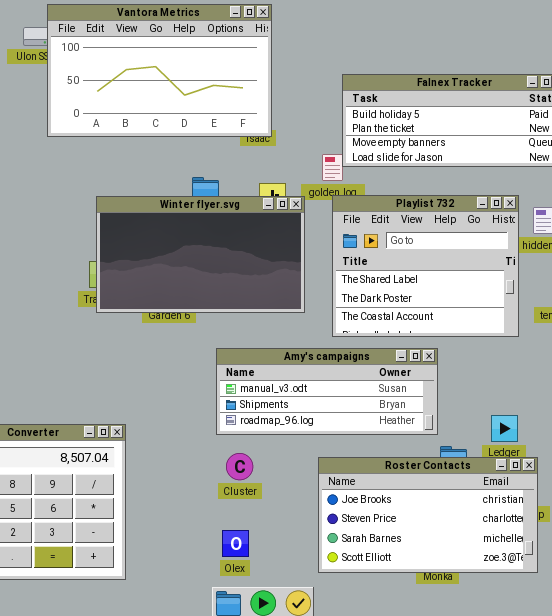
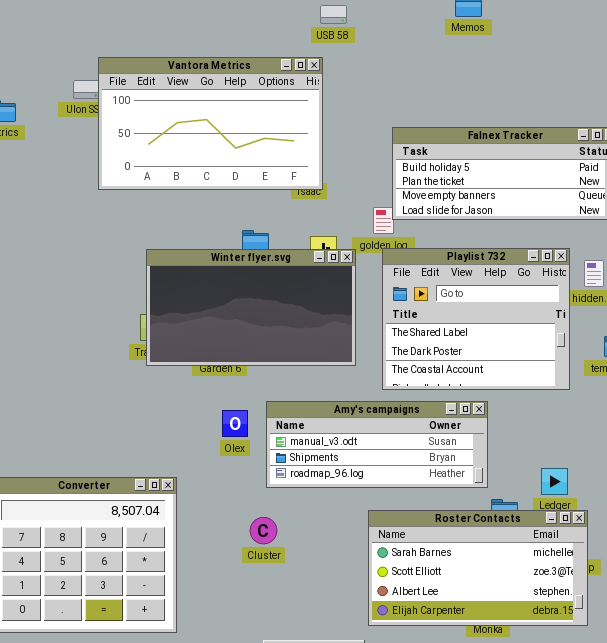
Cluster: [226,453,253,480] -> [250,517,277,544], moved
Roster Contacts: [318,457,538,573] -> [368,510,588,626], scrolled down 2 rows
Olex: [222,530,249,557] -> [222,410,248,437], moved

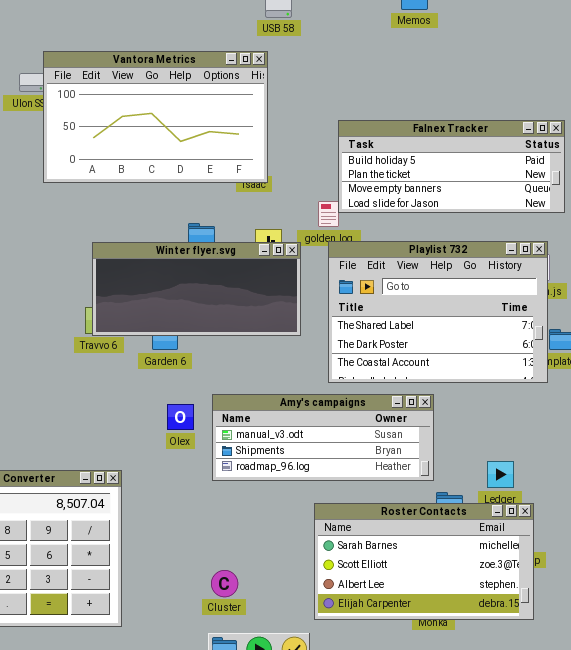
Playlist 732: [382,248,570,390] -> [328,241,548,383], resized
Winter flyer.svg: [146,249,356,366] -> [92,242,301,336], resized
Cluster: [250,517,277,544] -> [211,570,238,597], moved

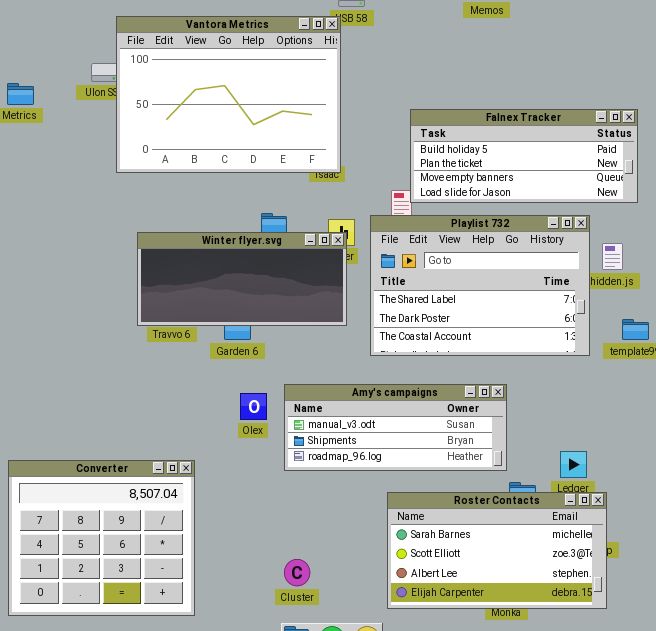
Vantora Metrics: [43,51,268,183] -> [116,16,341,173], resized
Playlist 732: [328,241,548,383] -> [370,215,590,356], moved
Winter flyer.svg: [92,242,301,336] -> [137,232,347,326], moved

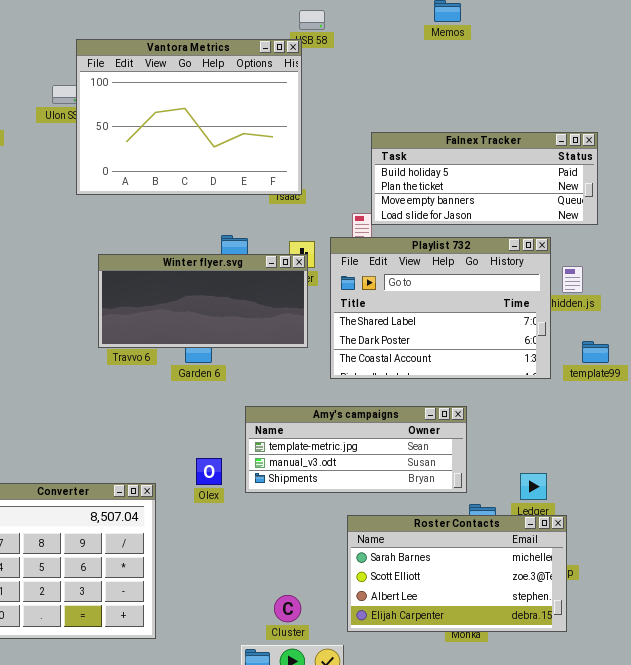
Amy's campaigns: [284,384,507,471] -> [245,406,467,493], scrolled up 1 row
Olex: [240,393,267,420] -> [196,458,222,485], moved
Cluster: [284,559,310,586] -> [274,595,301,622], moved

